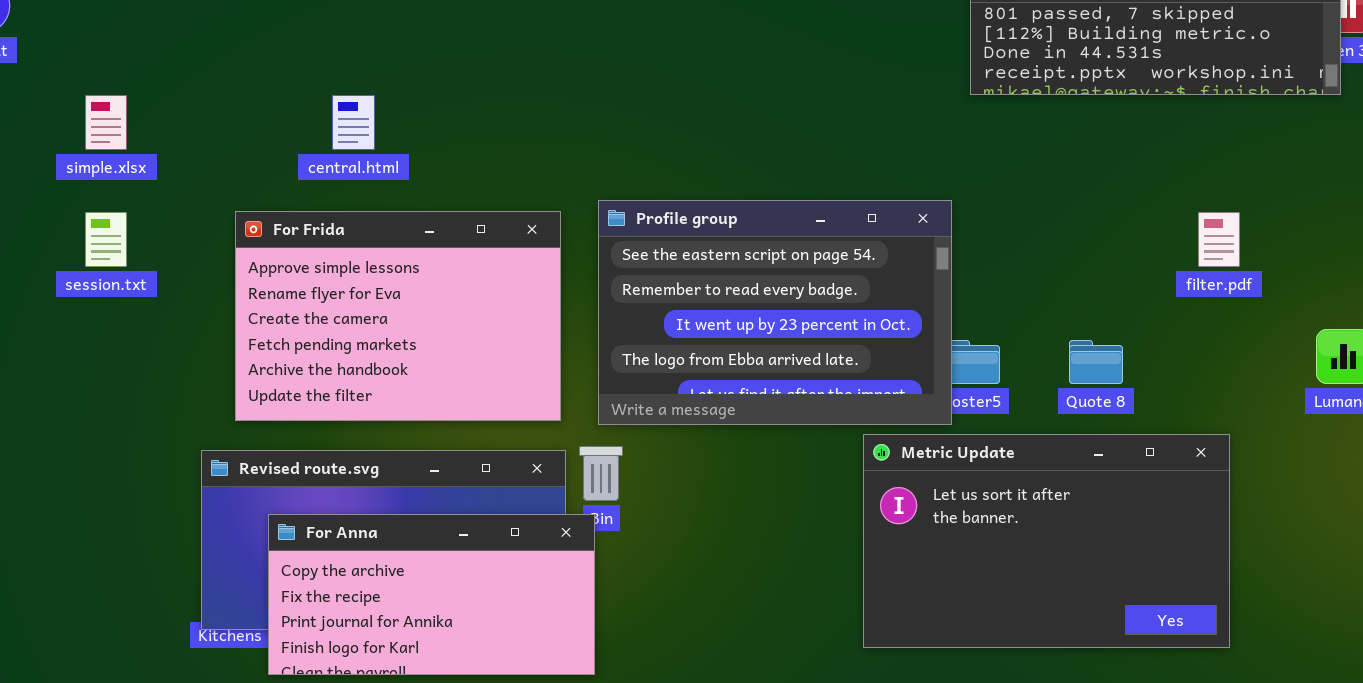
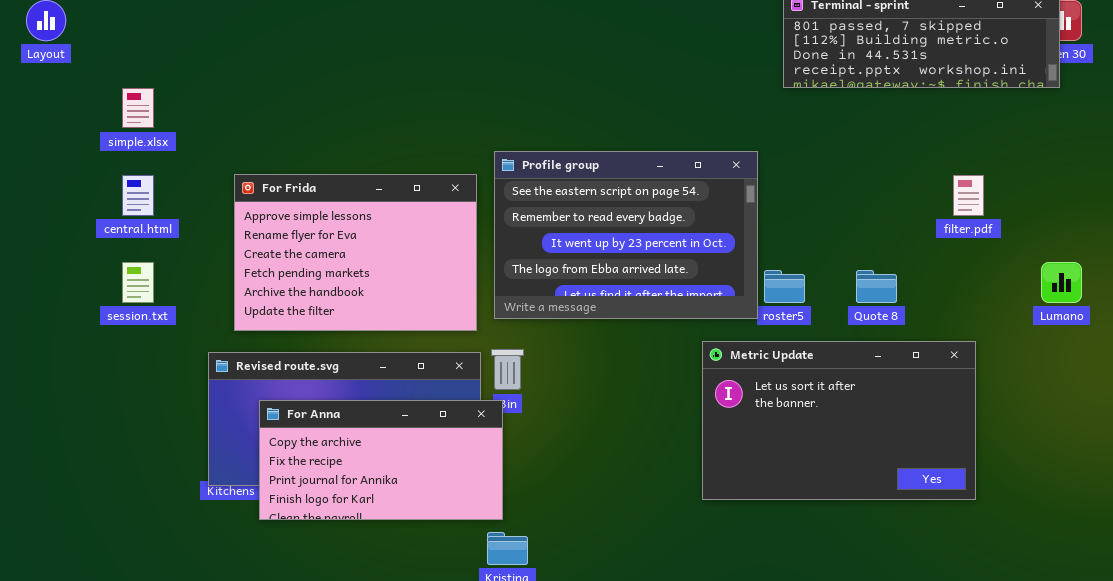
central.html: [332,95,375,150] -> [122,175,154,216], moved
Profile group: [598,200,952,425] -> [494,151,758,319], moved
session.txt: [85,212,127,267] -> [122,262,154,303], moved

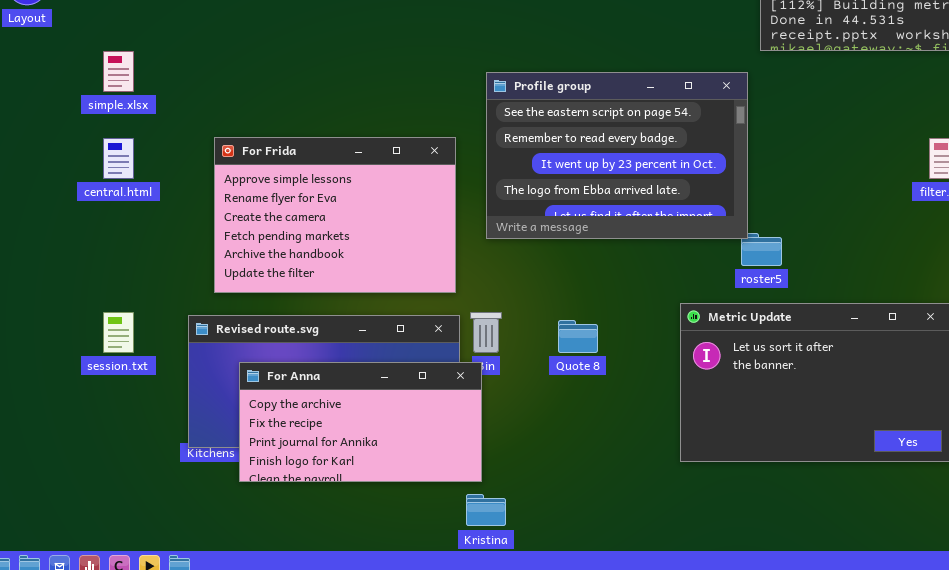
Profile group: [494,151,758,319] -> [486,72,748,239], moved
session.txt: [122,262,154,303] -> [103,312,134,353], moved
Quote 8: [856,270,897,303] -> [558,320,598,353], moved

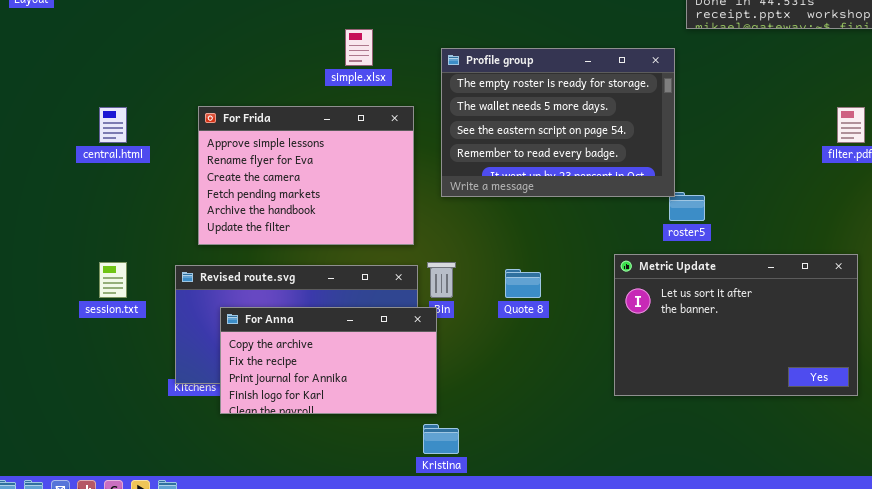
simple.xlsx: [103,51,134,92] -> [345,29,373,66], moved
Profile group: [486,72,748,239] -> [441,48,675,197], scrolled up 2 rows

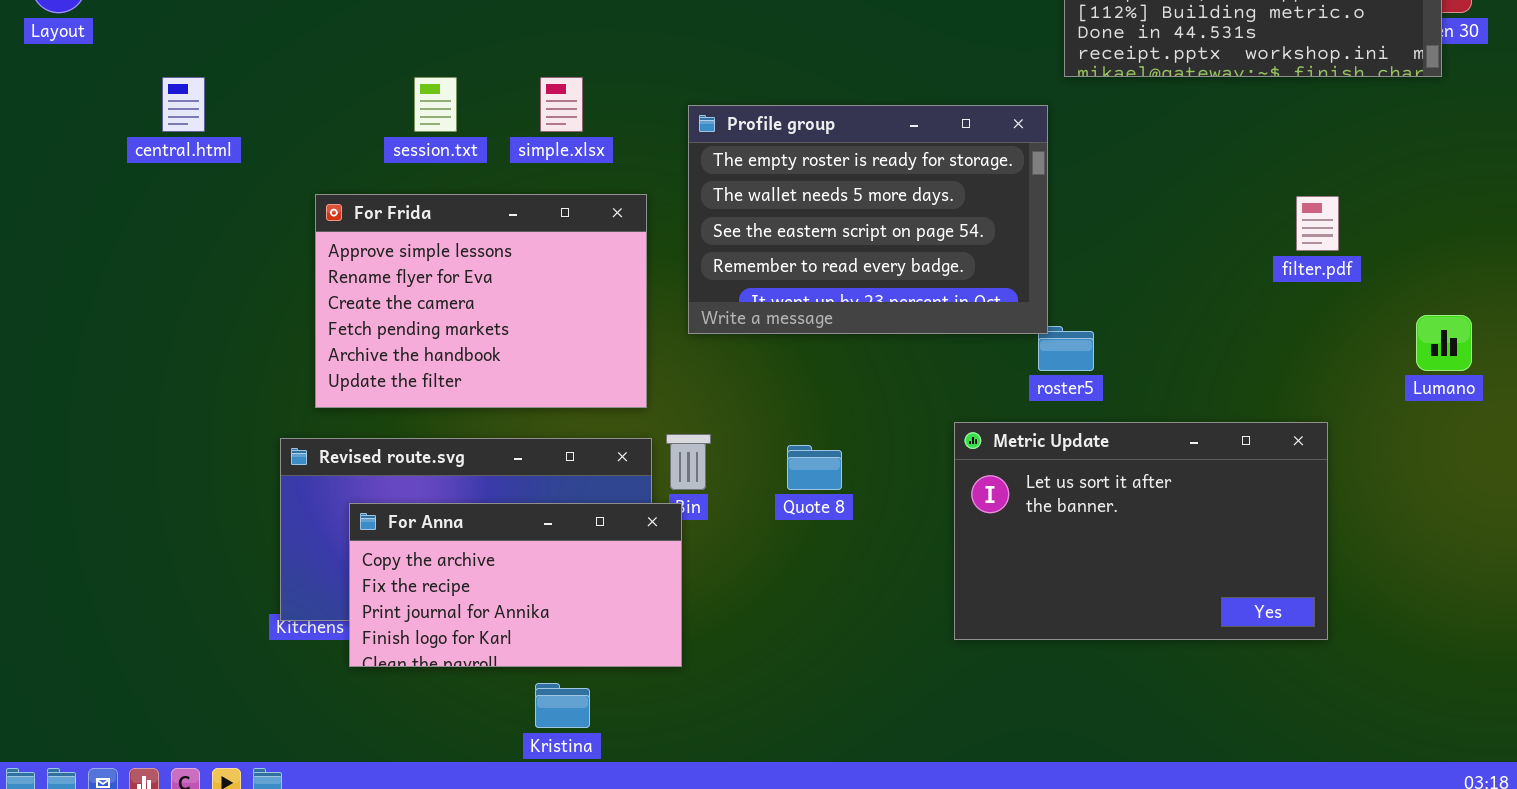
central.html: [99,107,127,143] -> [162,77,205,132], moved
session.txt: [99,262,127,298] -> [414,77,457,132], moved
Kristina: [423,424,459,454] -> [535,683,590,728], moved

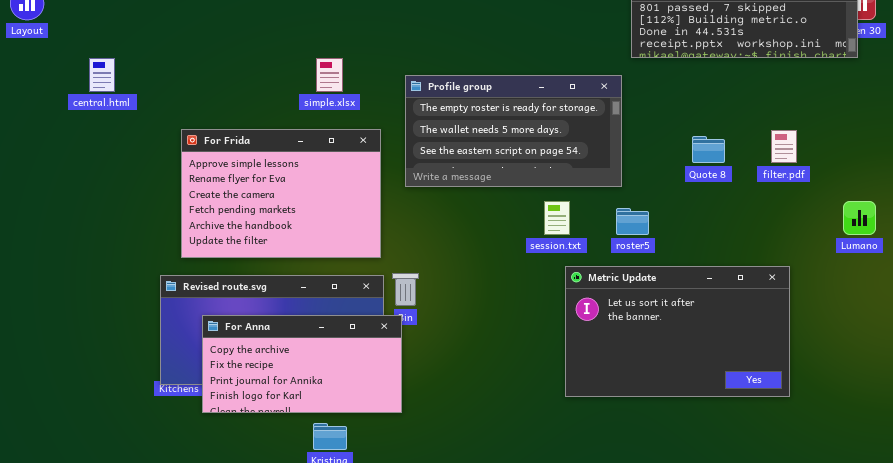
session.txt: [414,77,457,132] -> [544,201,570,235], moved
Profile group: [688,105,1048,334] -> [405,75,622,187], resized
Quote 8: [787,445,842,490] -> [692,136,725,163], moved

